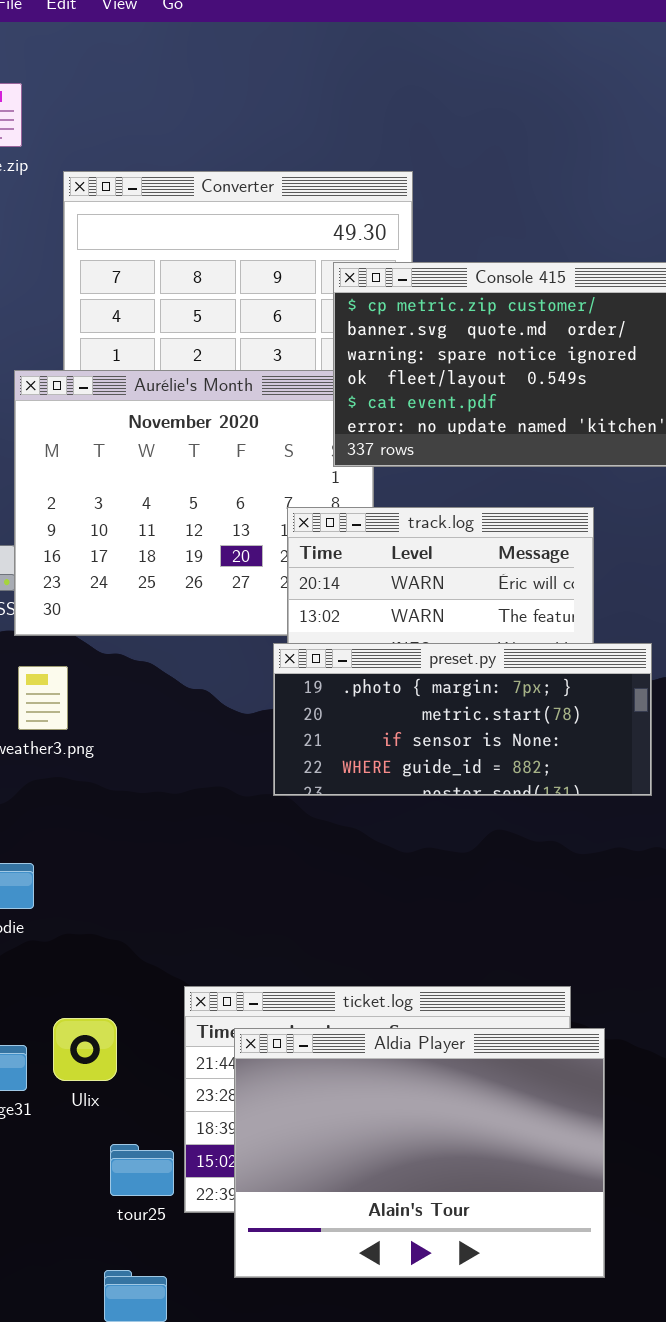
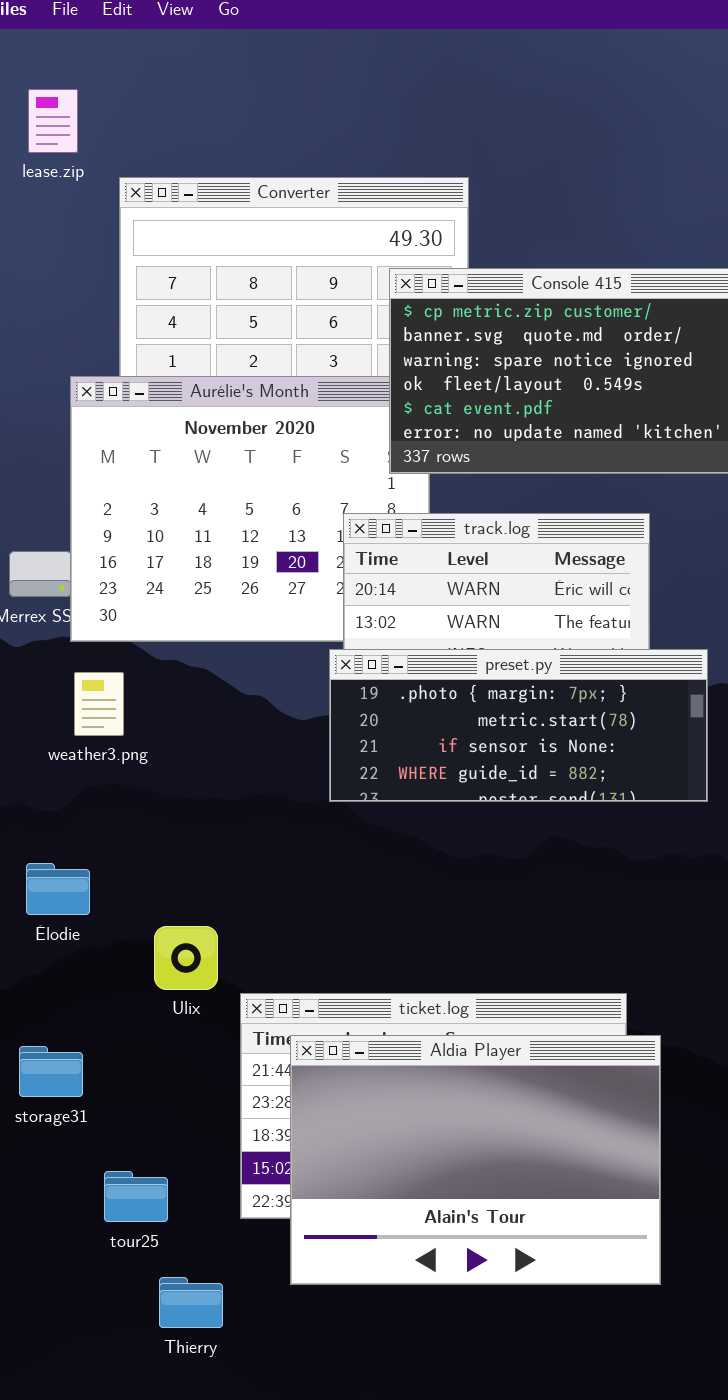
Ulix: [53,1018,117,1081] -> [154,926,218,990], moved
tour25: [110,1144,174,1196] -> [104,1171,168,1222], moved

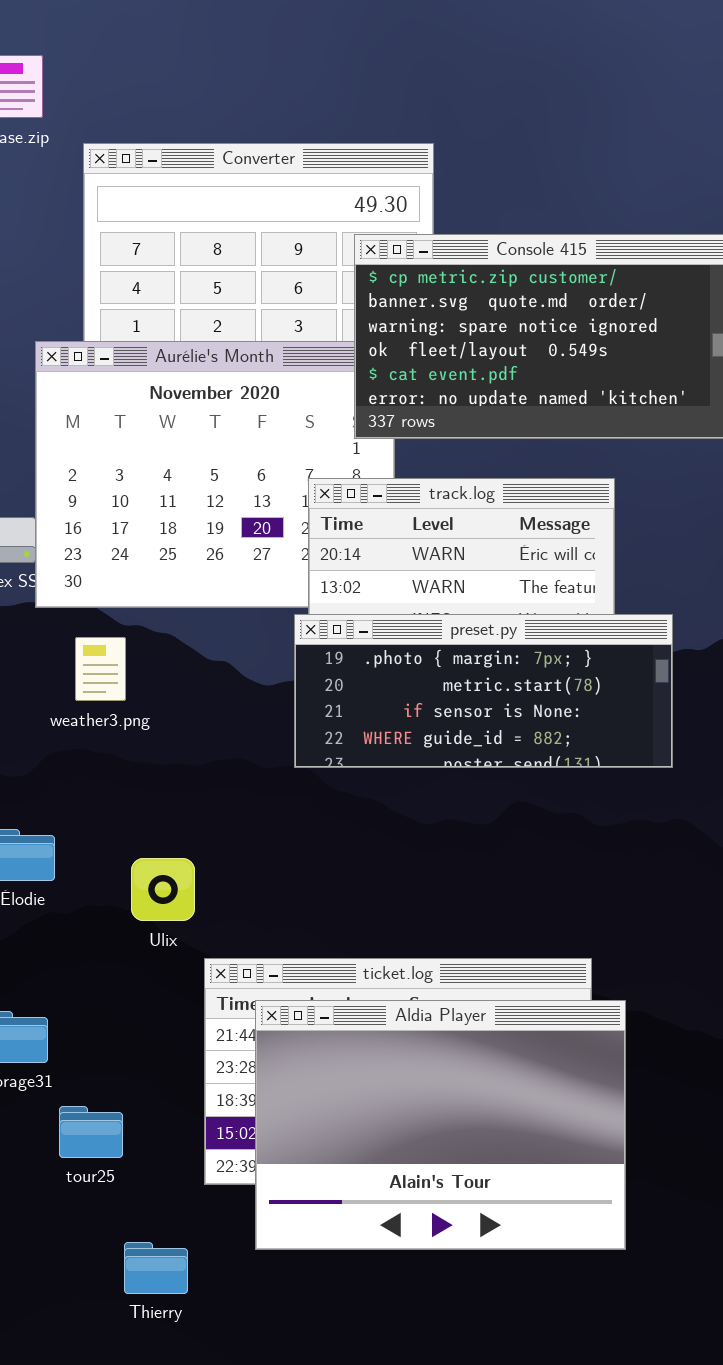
weather3.png: [74,672,124,736] -> [75,637,126,701], moved
Ulix: [154,926,218,990] -> [131,858,195,921], moved
tour25: [104,1171,168,1222] -> [59,1106,123,1158], moved

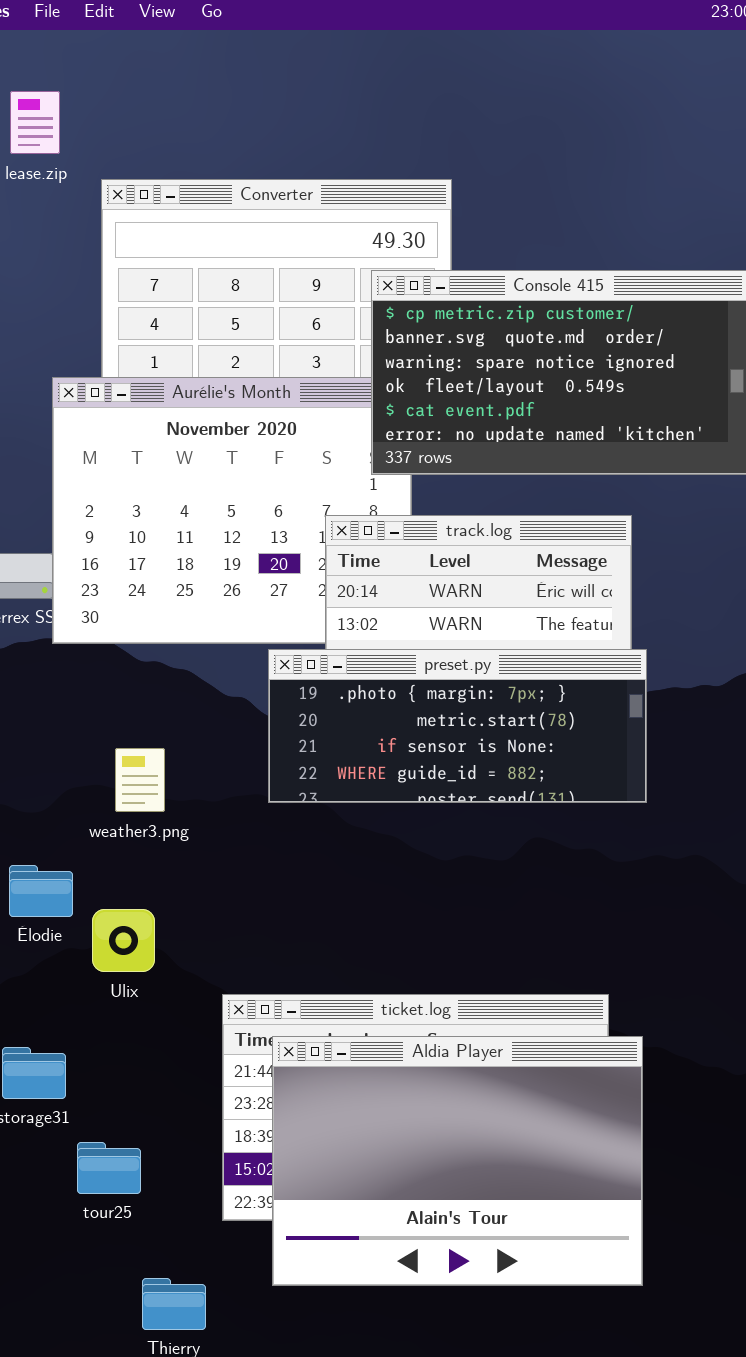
preset.py: [294,614,673,768] -> [268,649,647,803], moved
weather3.png: [75,637,126,701] -> [115,748,165,812], moved
Ulix: [131,858,195,921] -> [92,909,155,972], moved

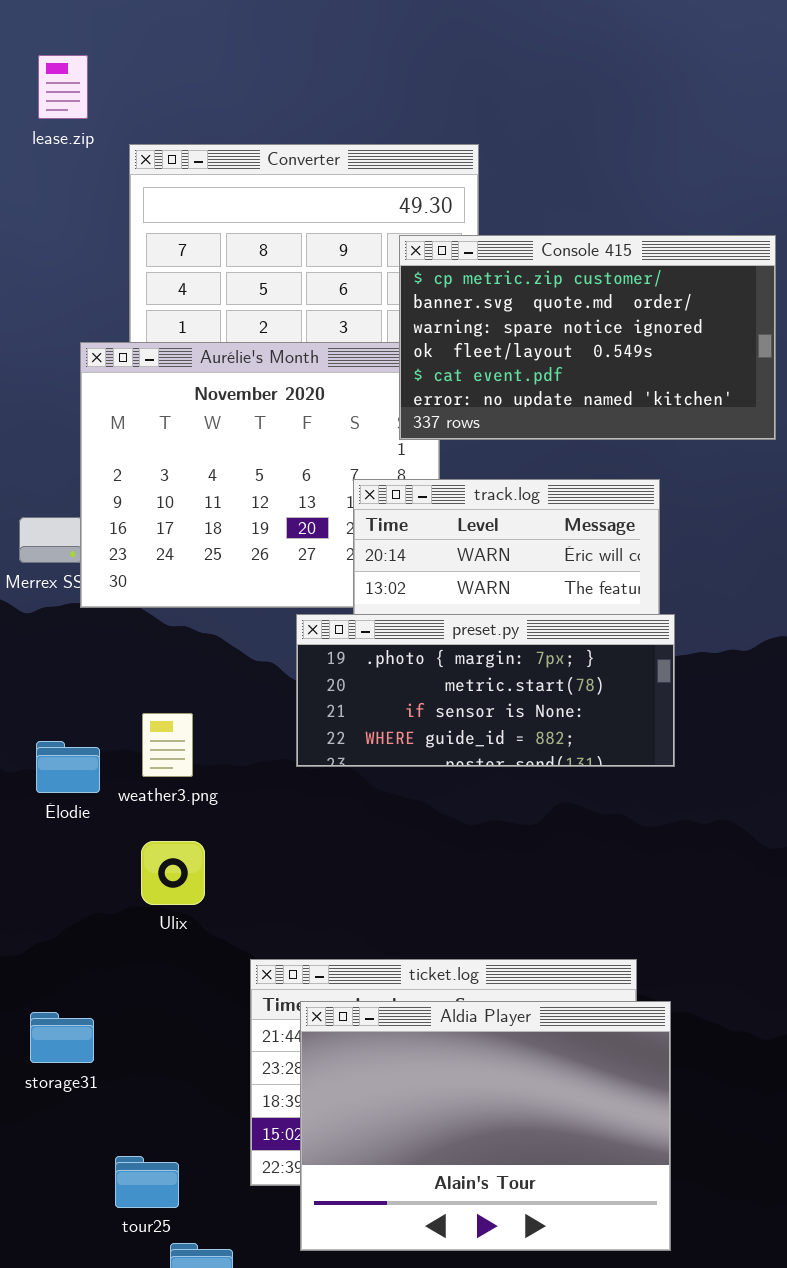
Élodie: [9,865,73,917] -> [36,741,100,793], moved
Ulix: [92,909,155,972] -> [141,841,205,905], moved
tour25: [77,1142,141,1194] -> [115,1156,179,1208], moved

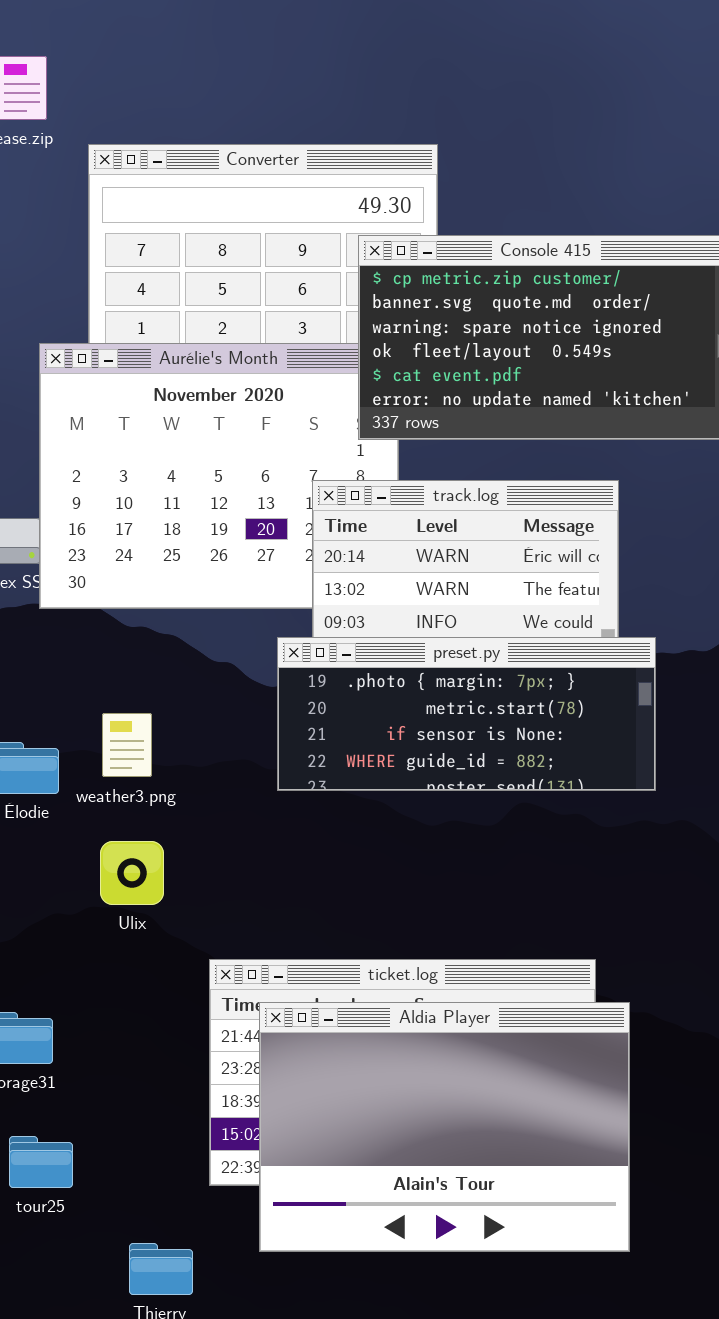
preset.py: [296,614,675,767] -> [277,637,656,791], moved
tour25: [115,1156,179,1208] -> [9,1136,73,1188], moved

